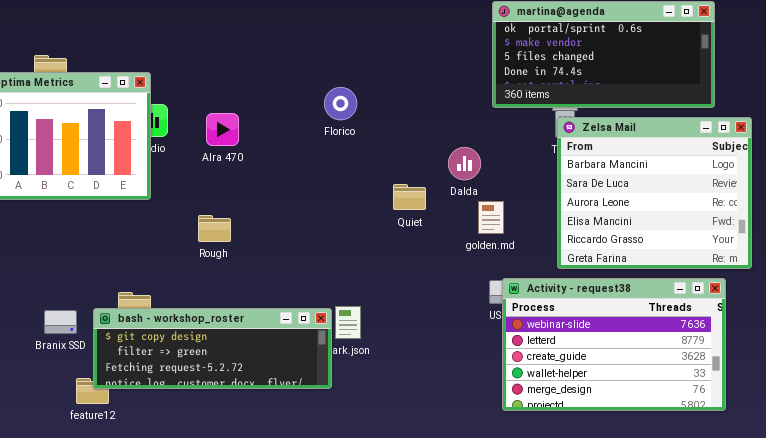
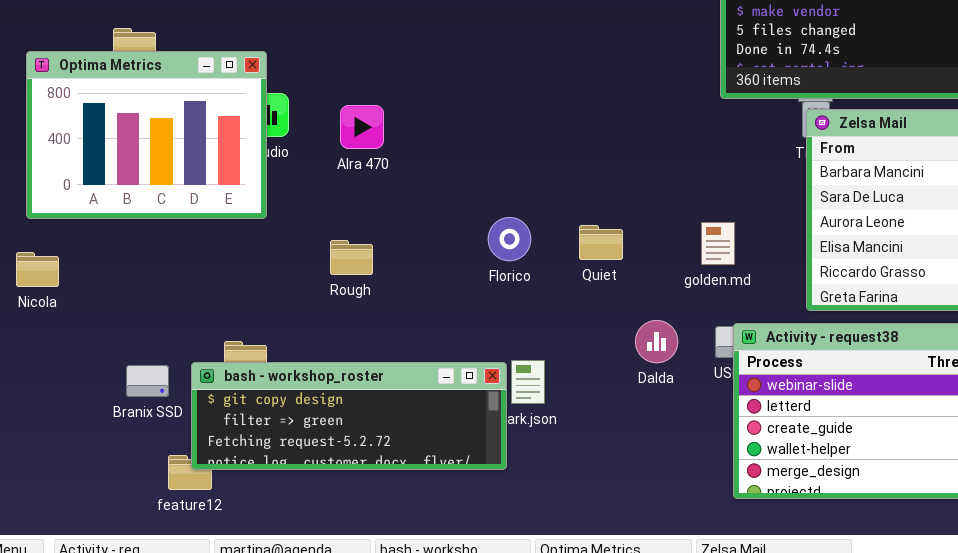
Florico: [324,87,357,120] -> [488,217,531,261], moved
Dalda: [448,147,481,180] -> [635,320,678,363], moved
Quiet: [393,184,426,210] -> [579,225,623,260], moved

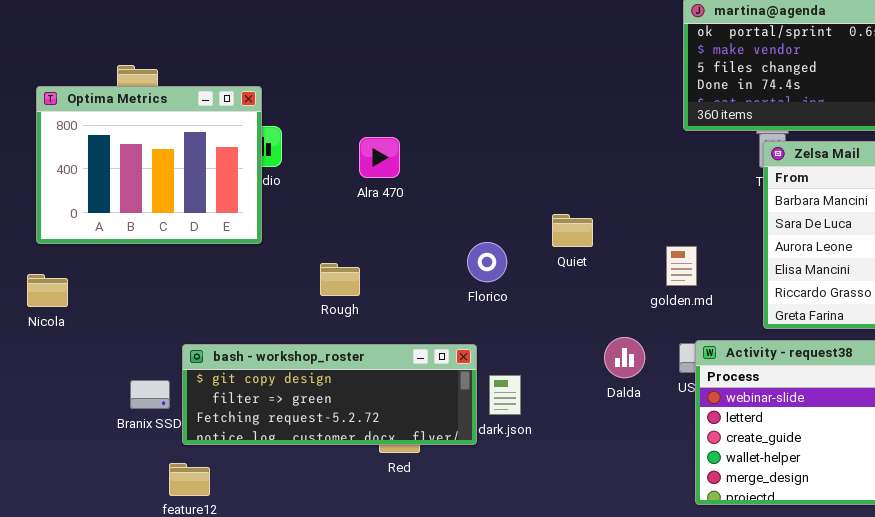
Alra 470: [340,105,384,149] -> [359,137,400,178], moved
Quiet: [579,225,623,260] -> [552,214,593,247], moved
bash - workshop_roster: [191,362,507,470] -> [182,344,477,445], moved

